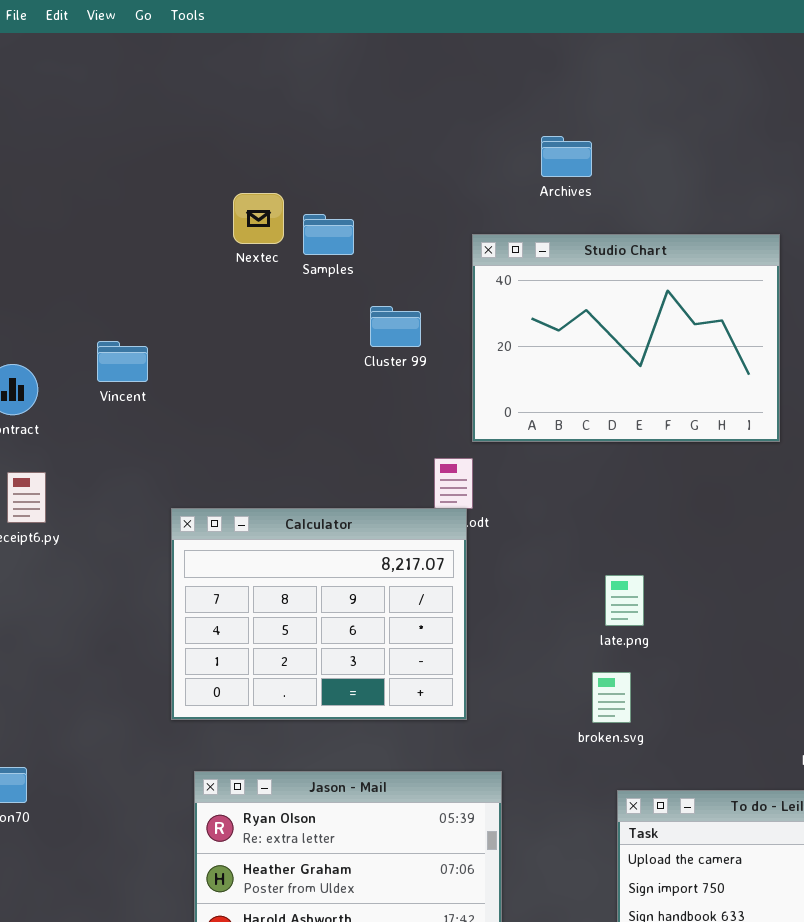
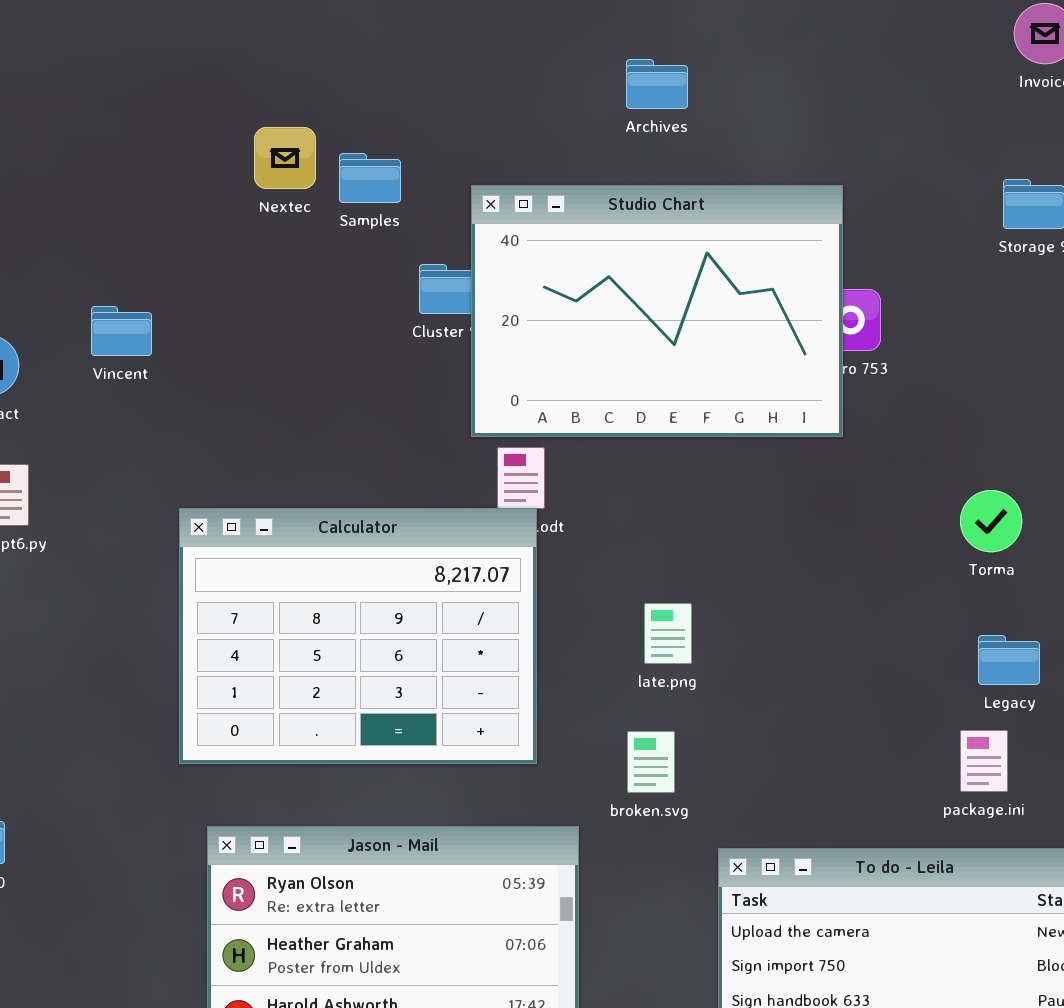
Studio Chart: [472,234,780,442] -> [471,185,843,437], moved
late.png: [605,575,644,626] -> [644,603,692,664], moved
broken.svg: [592,672,631,723] -> [627,731,675,793], moved

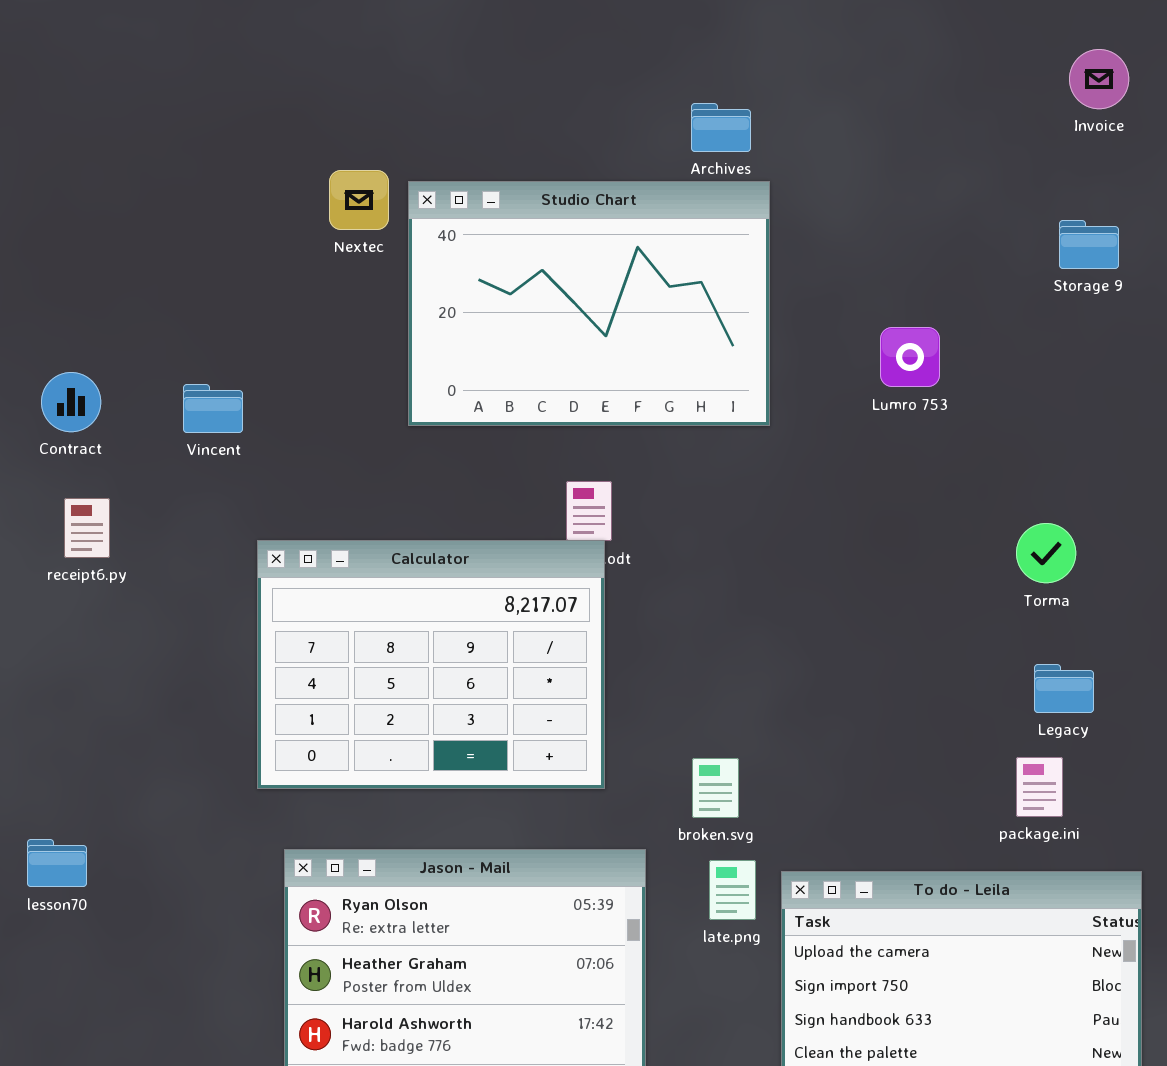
Studio Chart: [471,185,843,437] -> [408,181,770,426], moved
Vincent: [91,306,152,356] -> [183,384,243,433], moved
late.png: [644,603,692,664] -> [709,860,756,920], moved

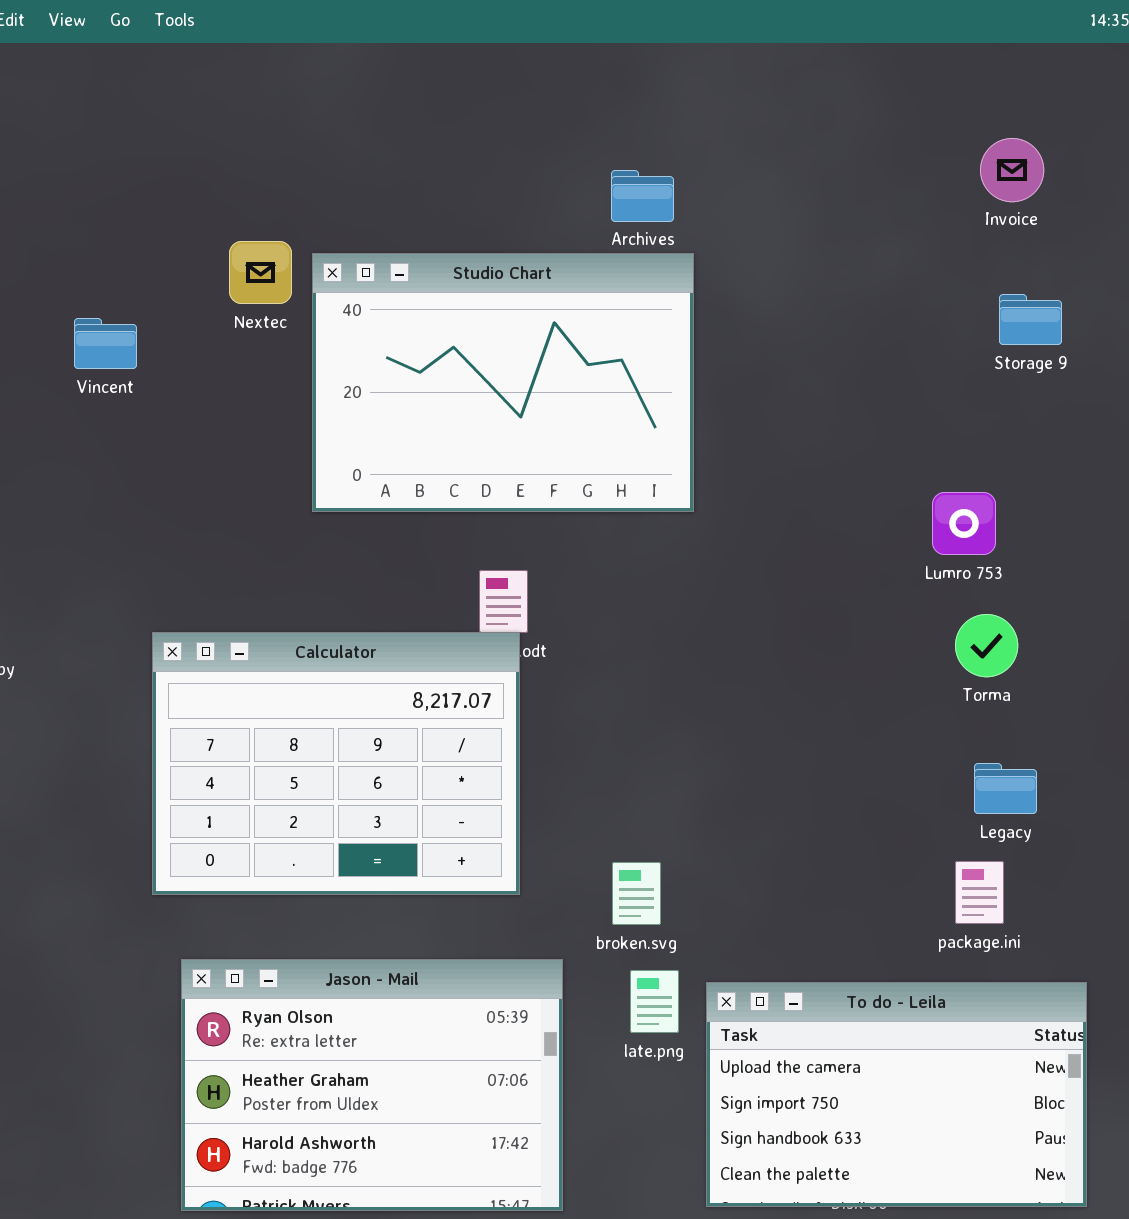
Invoice: [1069,49,1129,109] -> [980,138,1044,202], moved
Lumro 753: [880,327,940,387] -> [932,492,996,555], moved
Vincent: [183,384,243,433] -> [74,318,137,369], moved

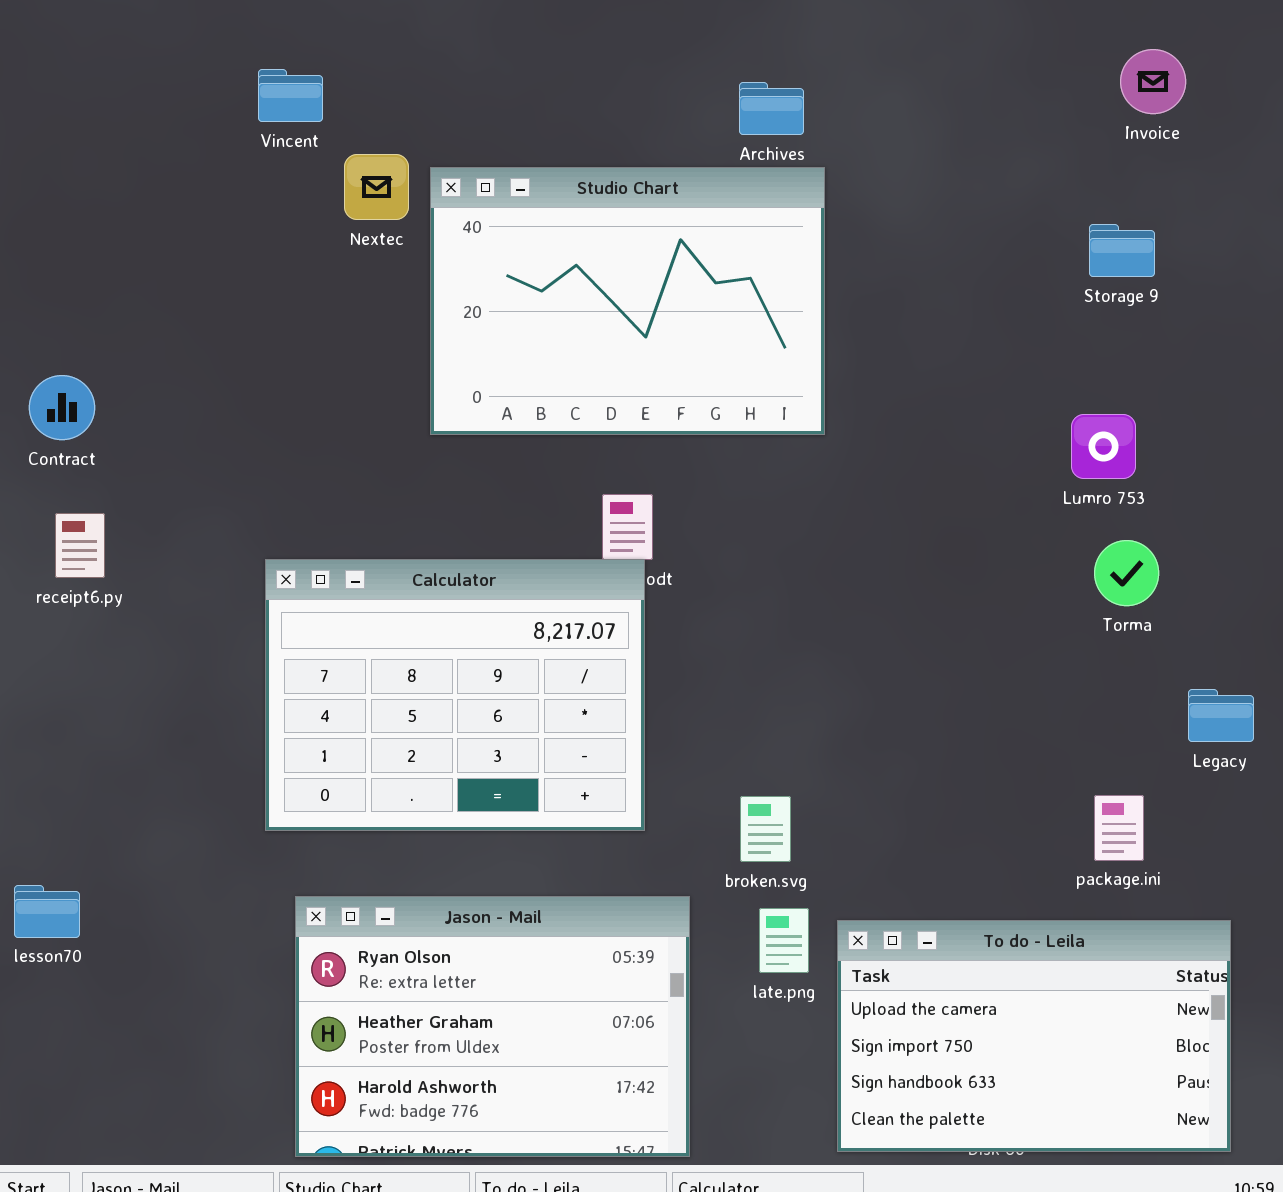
Storage 9: [999,294,1062,345] -> [1089,224,1155,277], moved
Vincent: [74,318,137,369] -> [258,69,323,122], moved
Legacy: [974,763,1037,814] -> [1188,689,1254,742], moved

